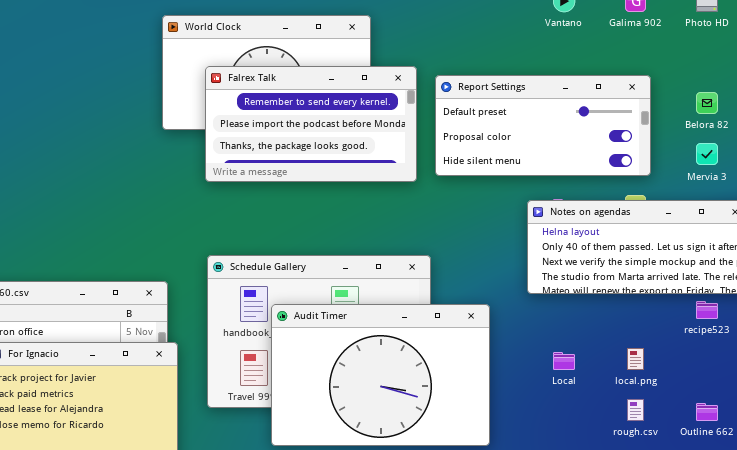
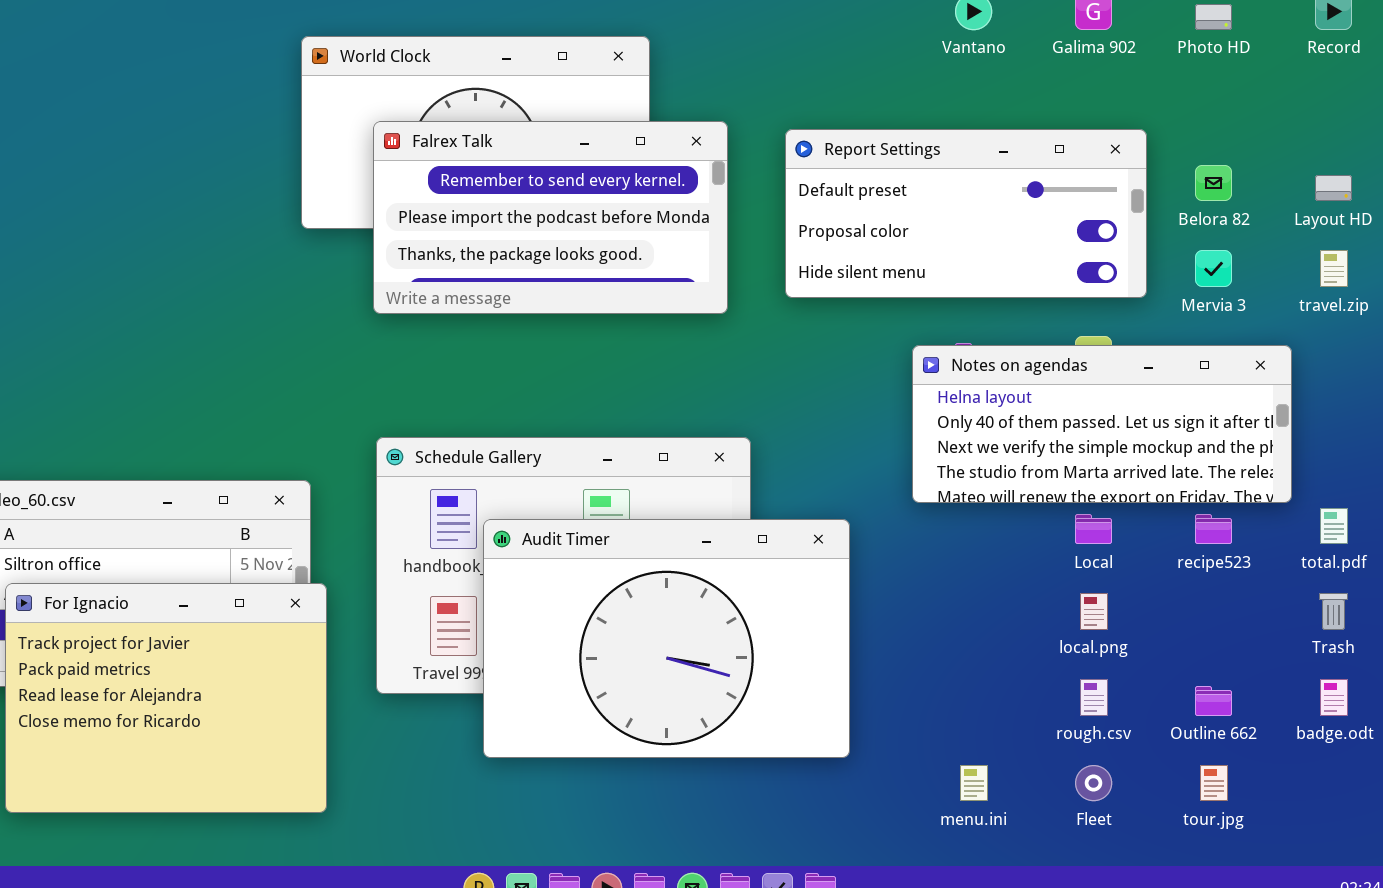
Report Settings: [435,75,651,176] -> [785,129,1147,298], moved
Local: [553,352,575,370] -> [1075,514,1112,544], moved

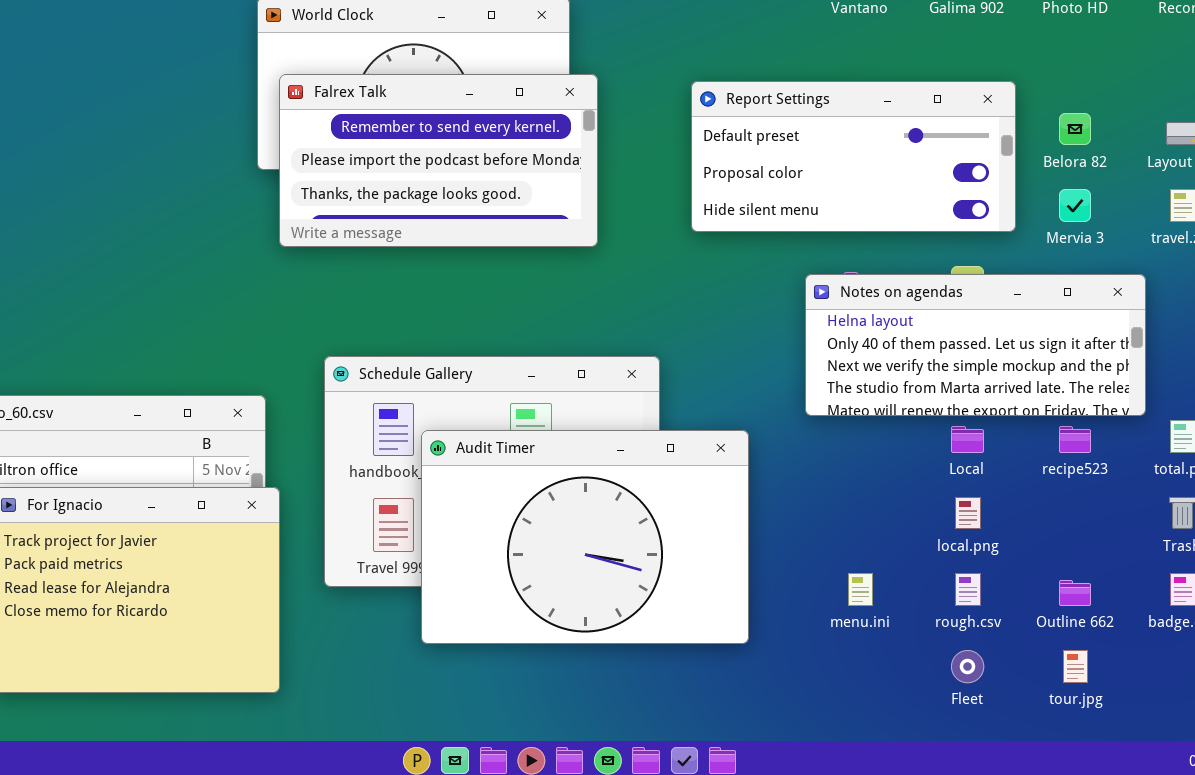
Falrex Talk: [373,121,728,314] -> [279,74,598,247], moved
menu.ini: [960,765,988,801] -> [848,573,873,606], moved

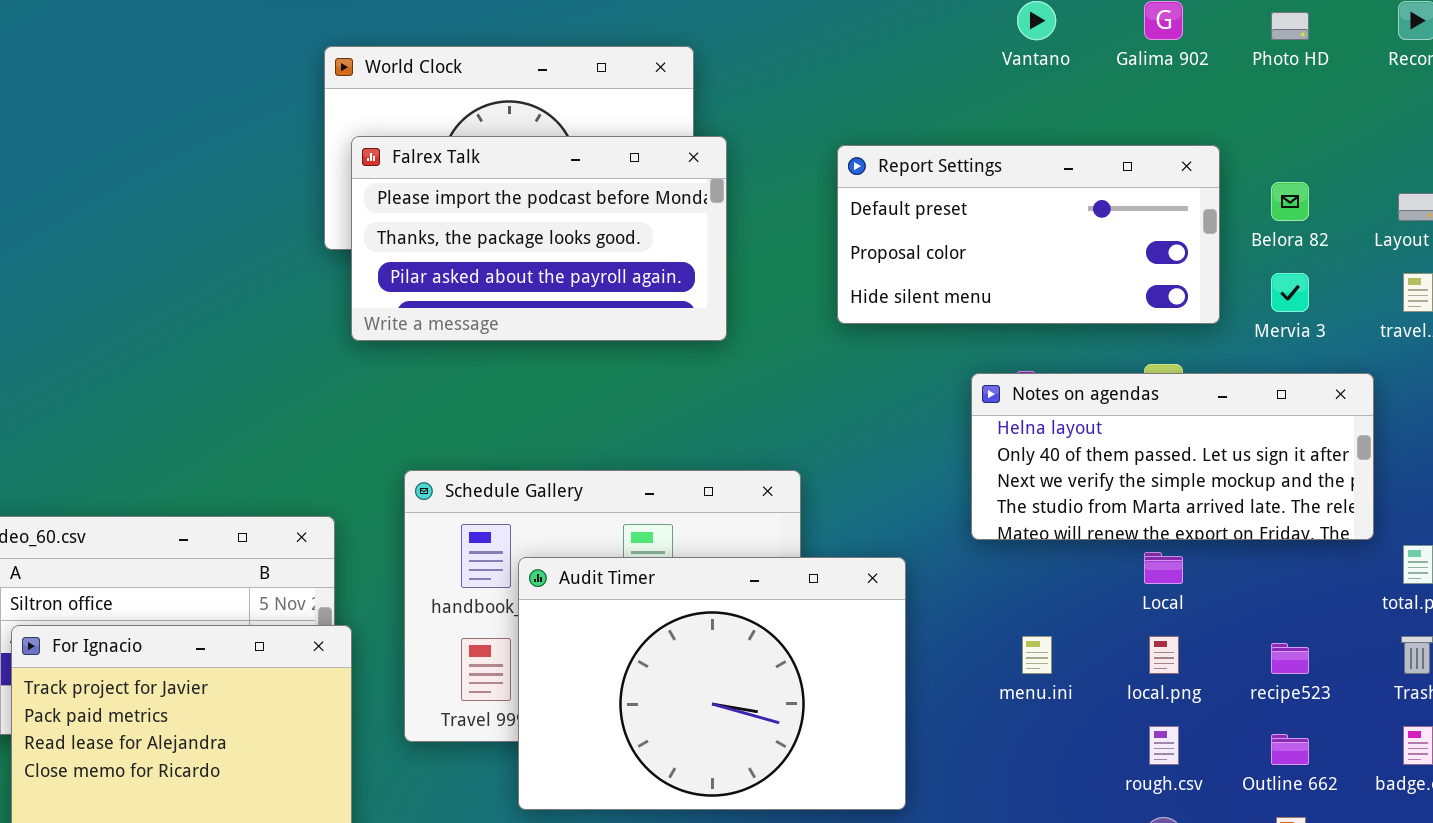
Falrex Talk: [279,74,598,247] -> [351,136,727,341], scrolled down 1 row
recipe523: [1059,426,1091,453] -> [1271,643,1309,674], moved
menu.ini: [848,573,873,606] -> [1022,636,1052,674], moved

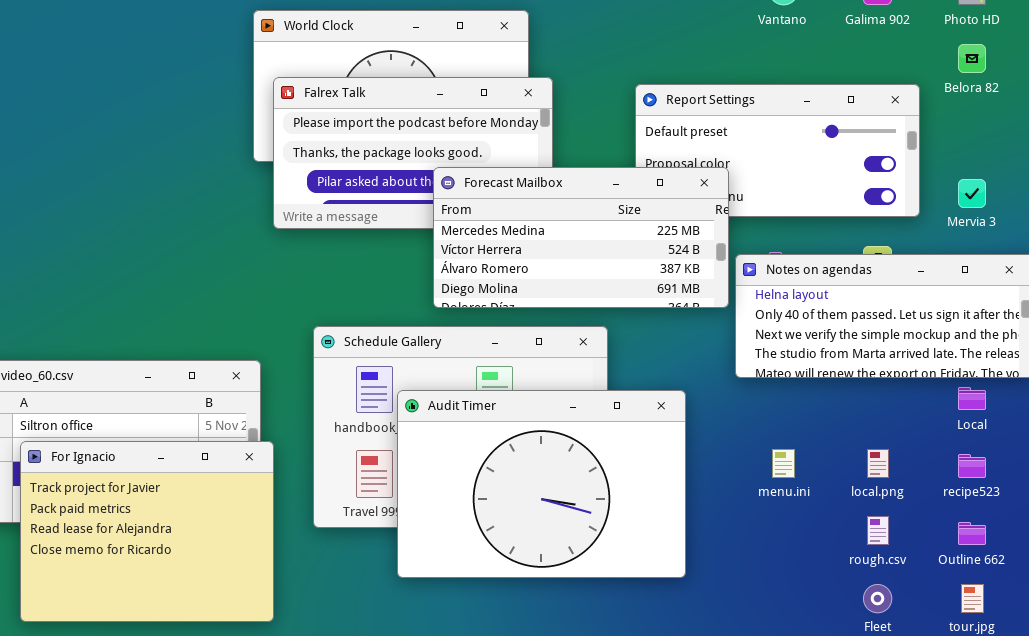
Belora 82: [1271,182,1309,221] -> [958,44,986,73], moved
Forecast Mailbox: none -> [433,167,729,308], opened
Local: [1144,552,1183,584] -> [958,387,986,410], moved

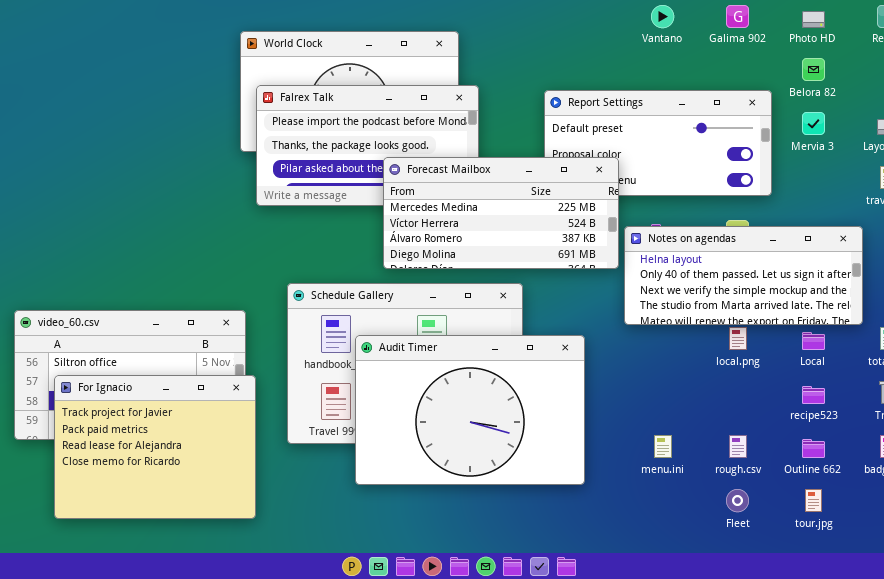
Mervia 3: [958,179,986,208] -> [802,112,825,135], moved
menu.ini: [772,449,795,478] -> [654,435,672,458], moved
local.png: [867,449,889,478] -> [729,327,747,350], moved

